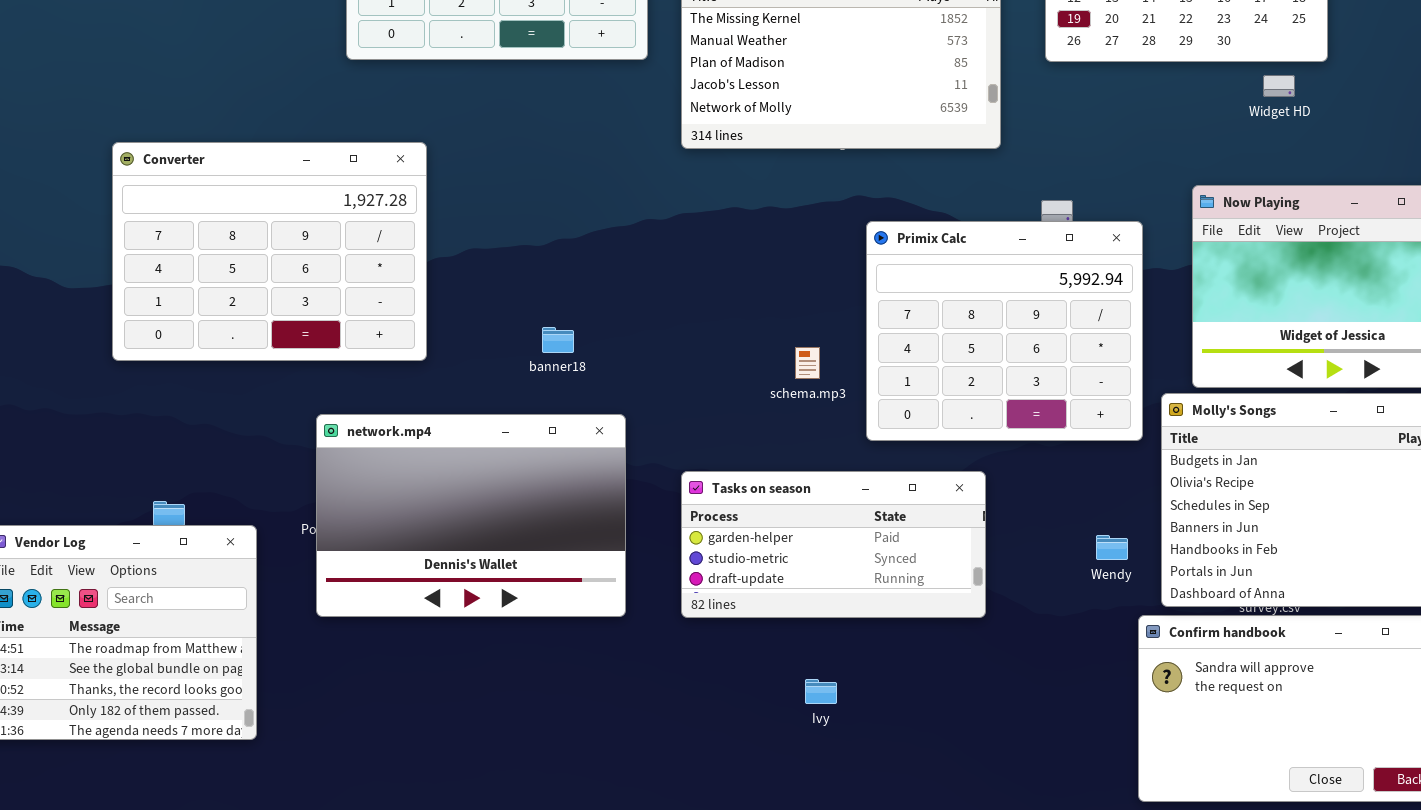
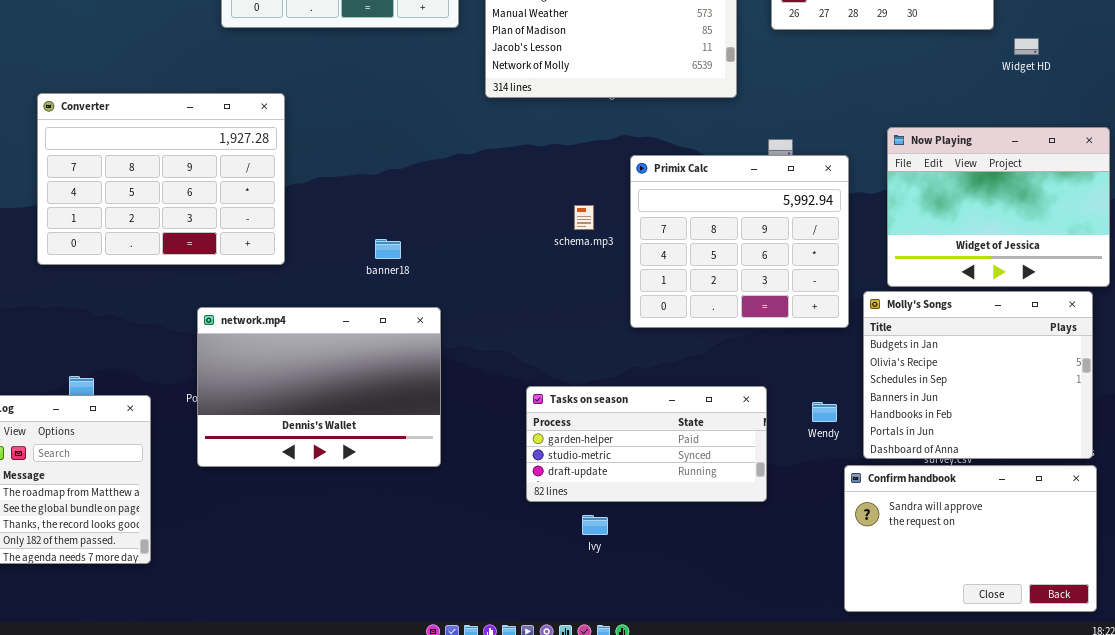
Widget HD: [1263,75,1295,97] -> [1014,38,1039,55], moved
schema.mp3: [795,347,820,379] -> [574,205,594,230], moved
Tasks on season: [681,471,986,618] -> [526,386,767,502], moved

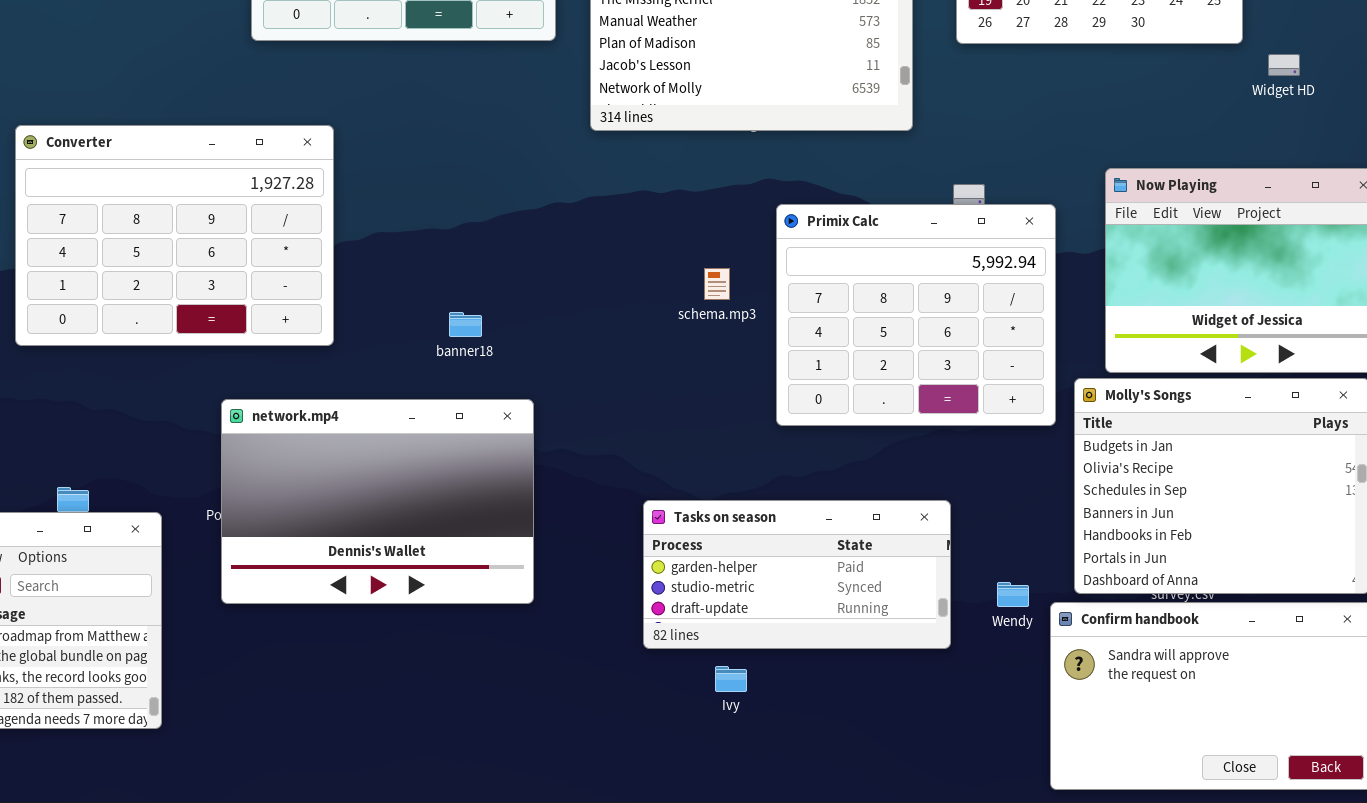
Wendy: [812,402,837,422] -> [997,582,1029,607], moved

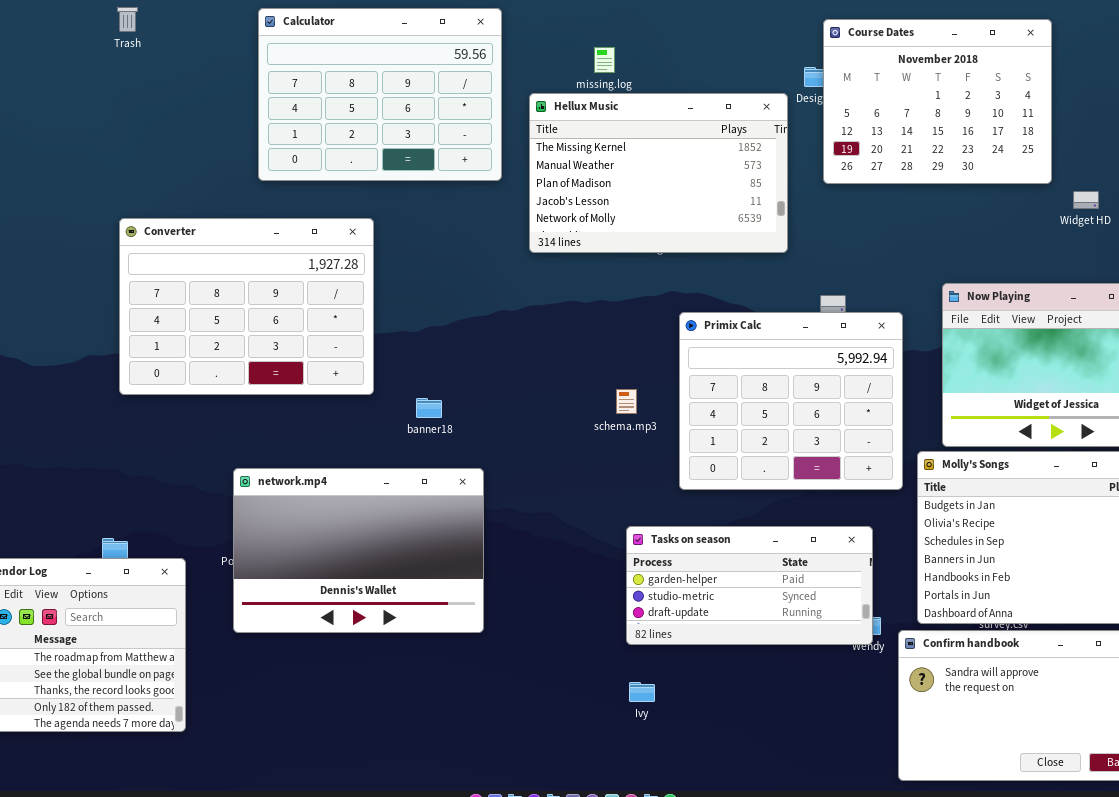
Converter: [15,125,334,346] -> [119,218,374,395], moved
schema.mp3: [704,268,730,300] -> [616,389,637,414], moved
Tasks on season: [643,500,951,649] -> [626,526,873,645], moved

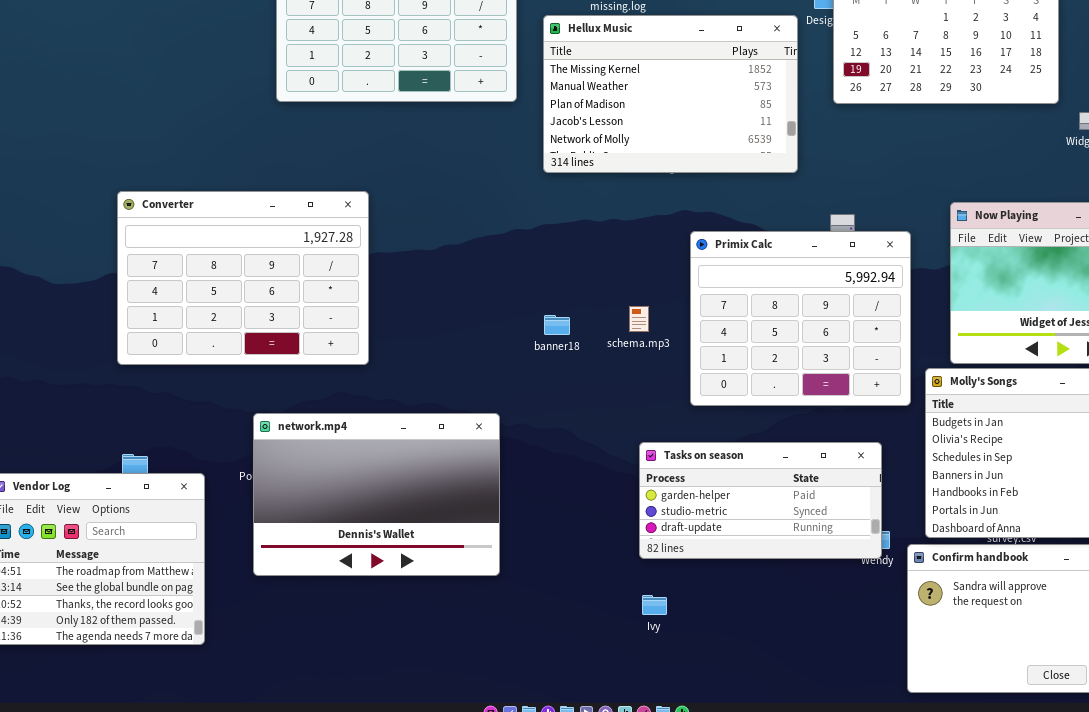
Converter: [119,218,374,395] -> [117,191,369,365], moved
banner18: [416,398,442,418] -> [544,315,570,335], moved
network.mp4: [233,468,484,633] -> [253,413,500,576], moved

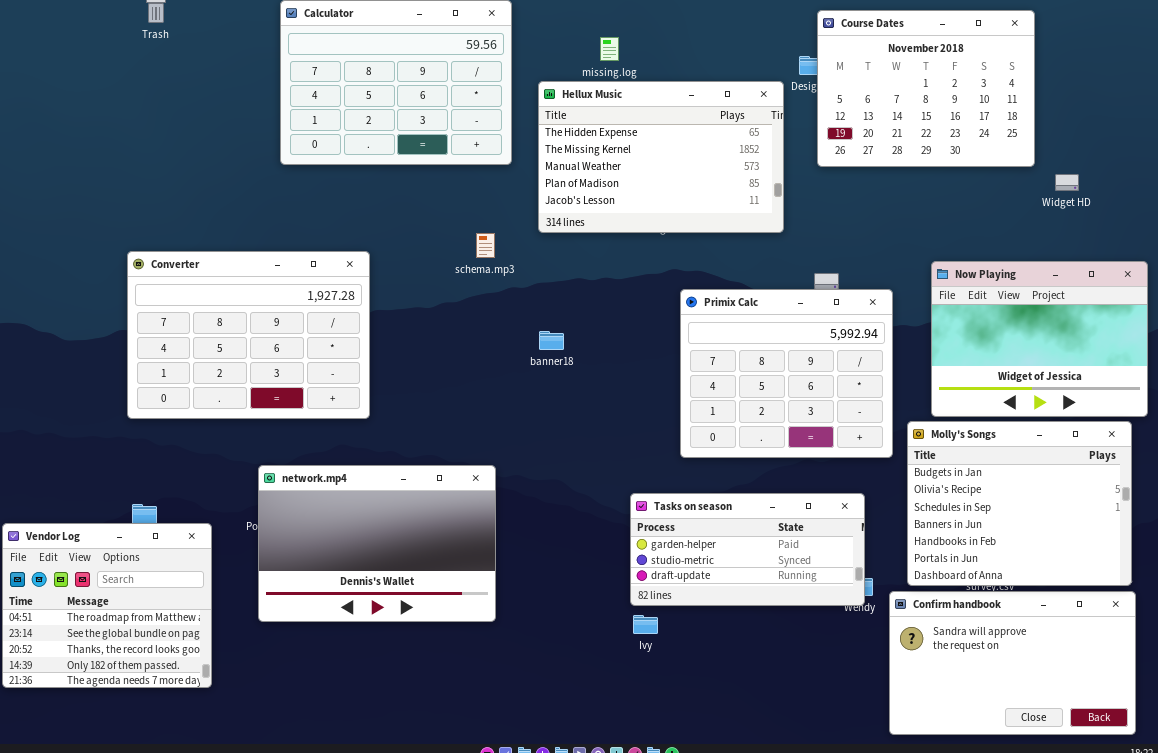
Hellux Music: [543,15,798,173] -> [538,81,784,233], scrolled up 1 row
schema.mp3: [629,306,649,332] -> [476,233,495,258], moved
banner18: [544,315,570,335] -> [539,331,564,350], moved
Ivy: [642,595,667,615] -> [633,615,658,634], moved

